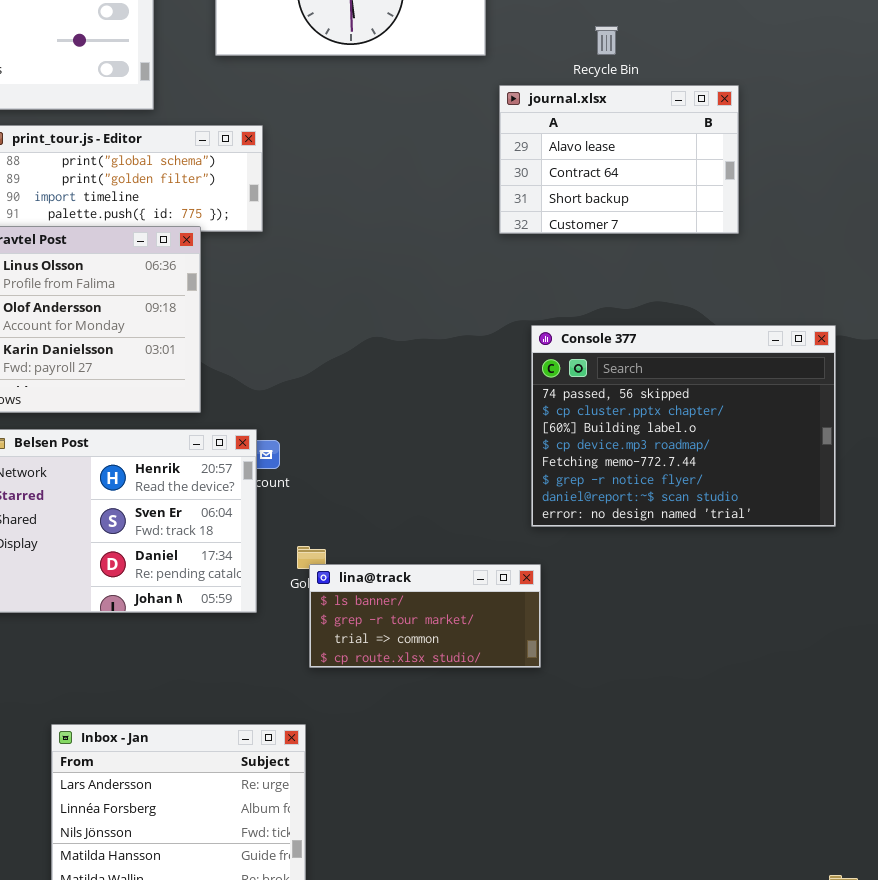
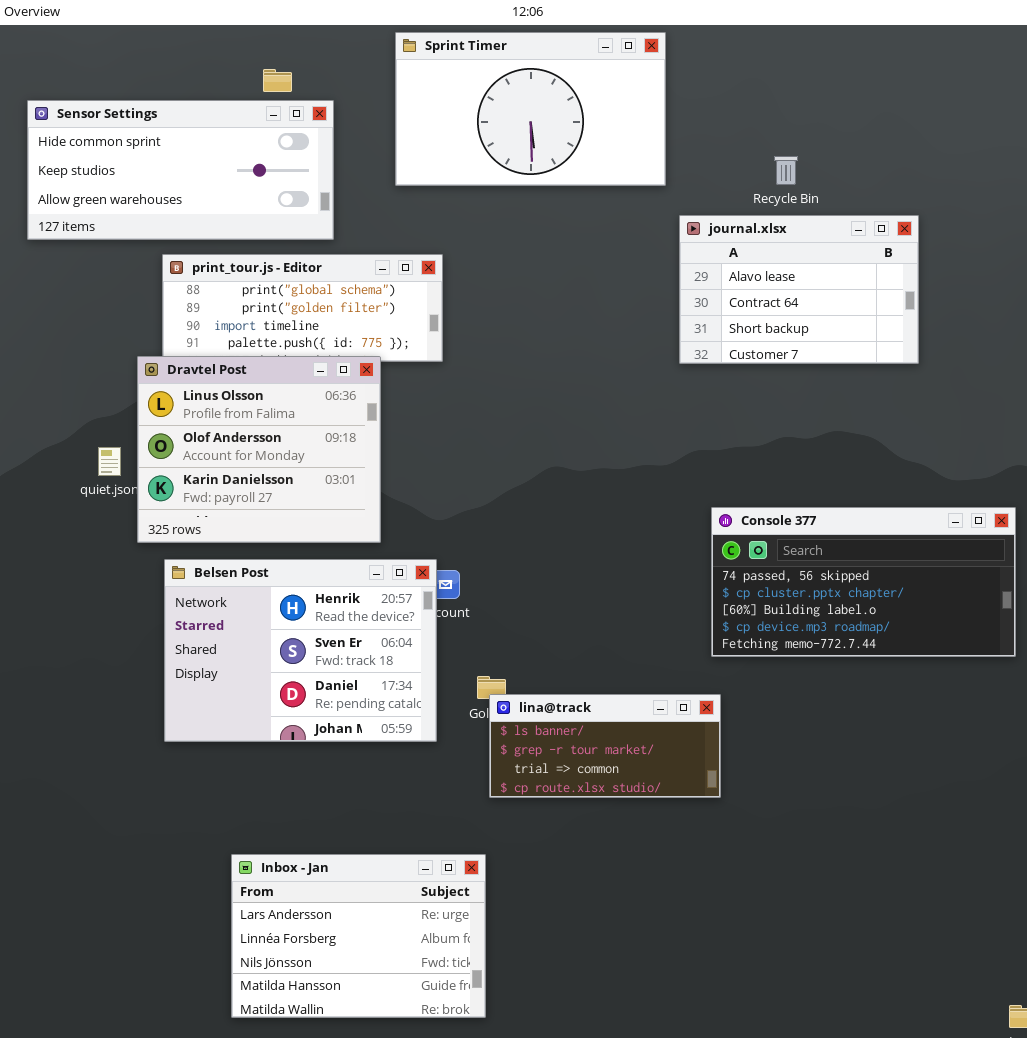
Console 377: [531,325,836,527] -> [711,507,1016,657], resized

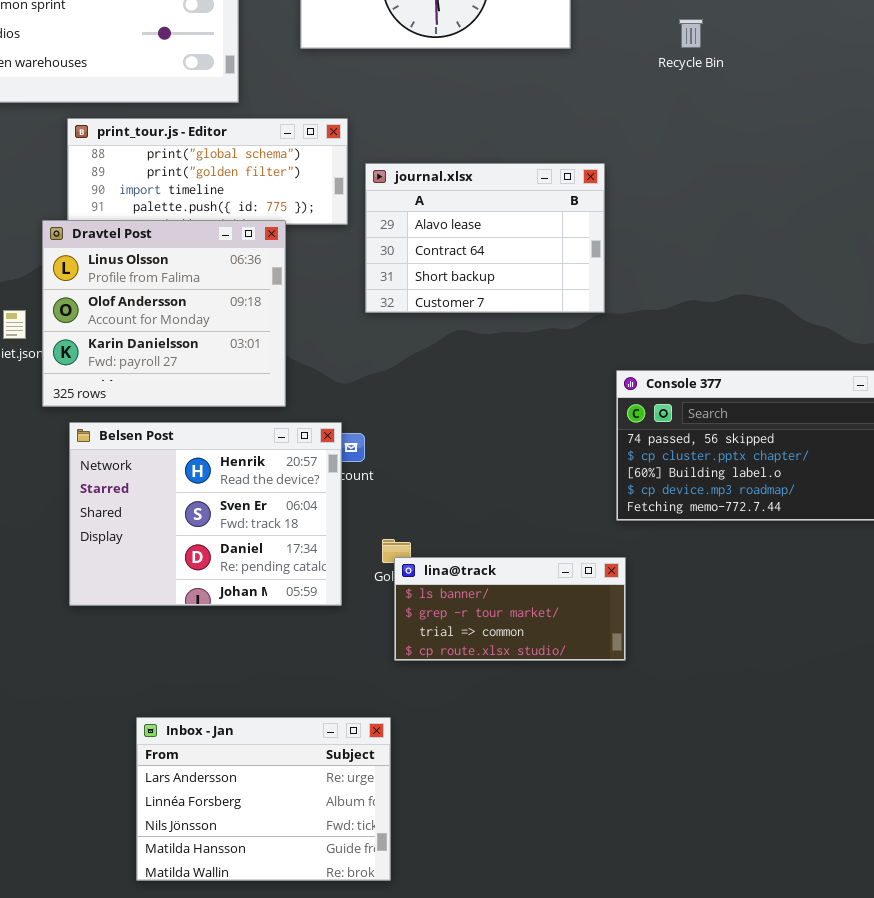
journal.xlsx: [679,215,919,364] -> [365,163,605,313], moved

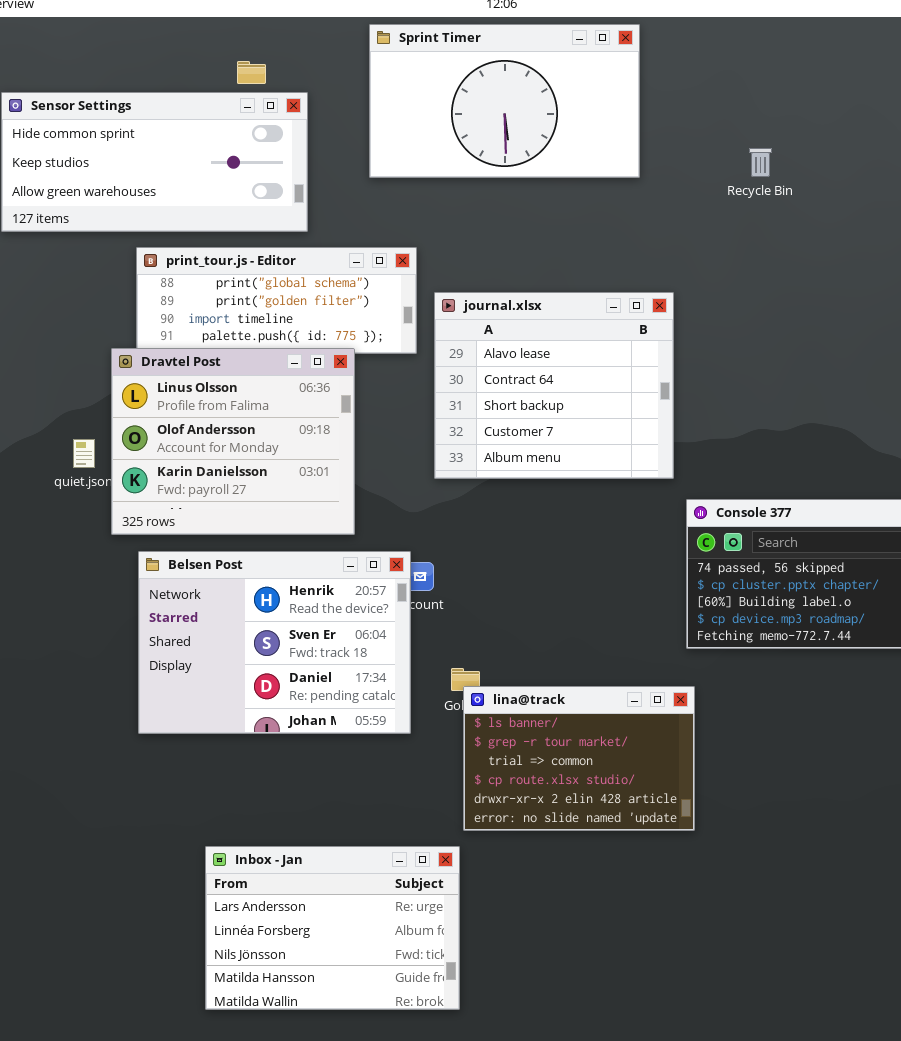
journal.xlsx: [365,163,605,313] -> [434,292,674,479], resized
lina@track: [394,557,626,661] -> [463,686,695,831], resized

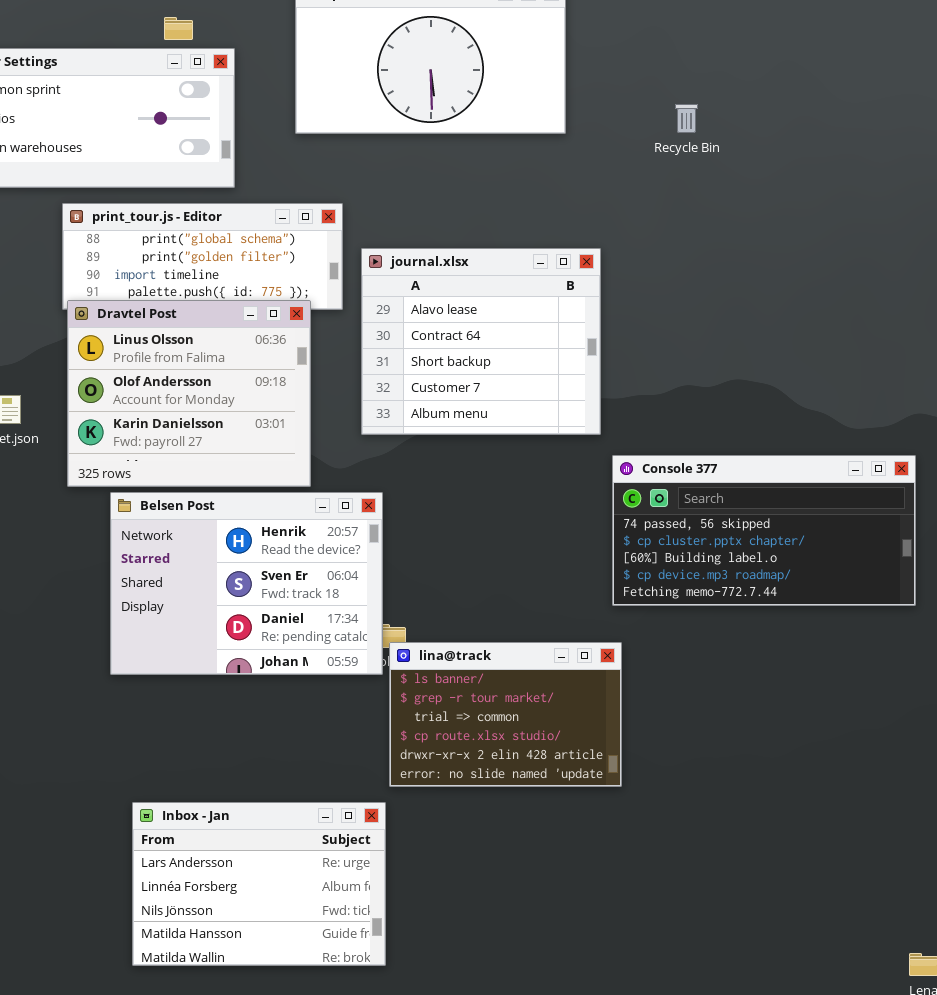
Dravtel Post: [111,348,355,535] -> [67,300,311,487], moved
Belsen Post: [138,551,411,734] -> [110,492,383,675], moved

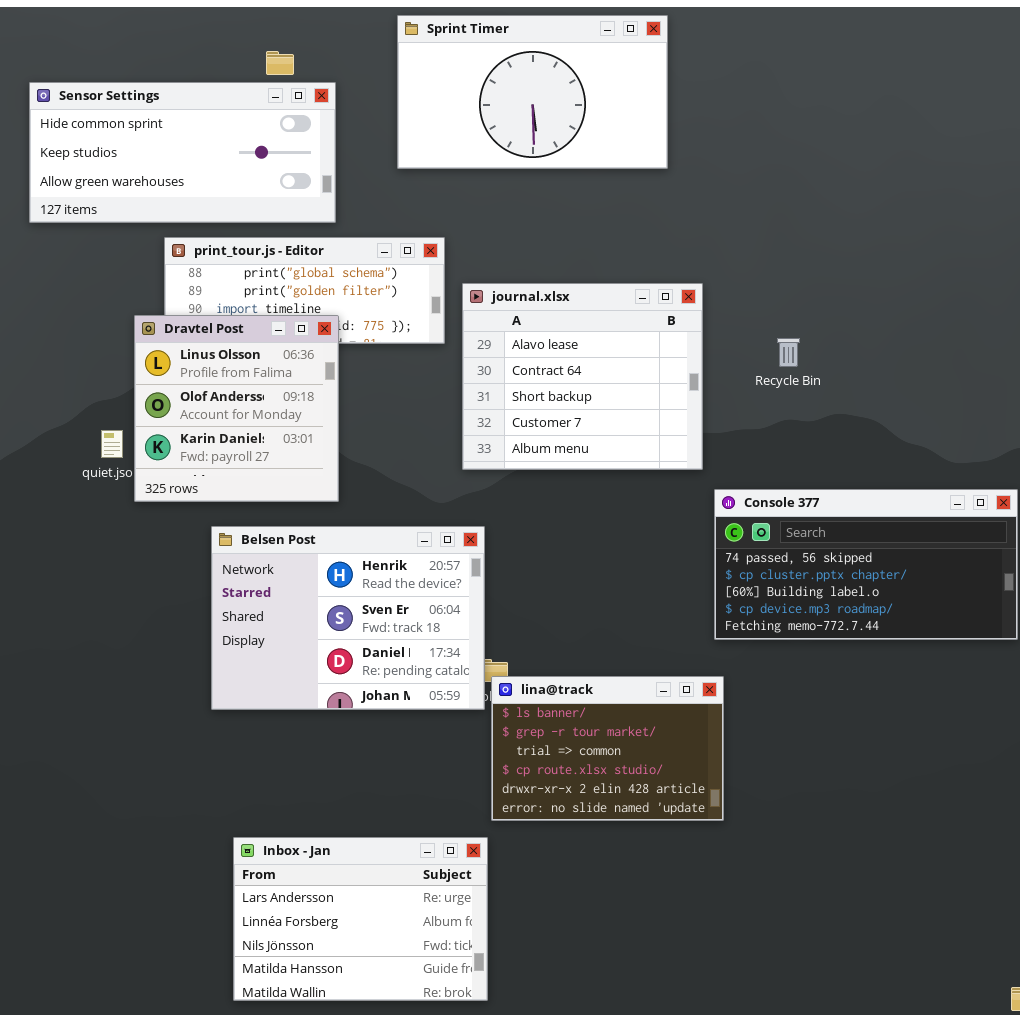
Recycle Bin: [675,104,698,133] -> [777,338,800,367], moved
Dravtel Post: [67,300,311,487] -> [134,315,339,502], moved, resized

